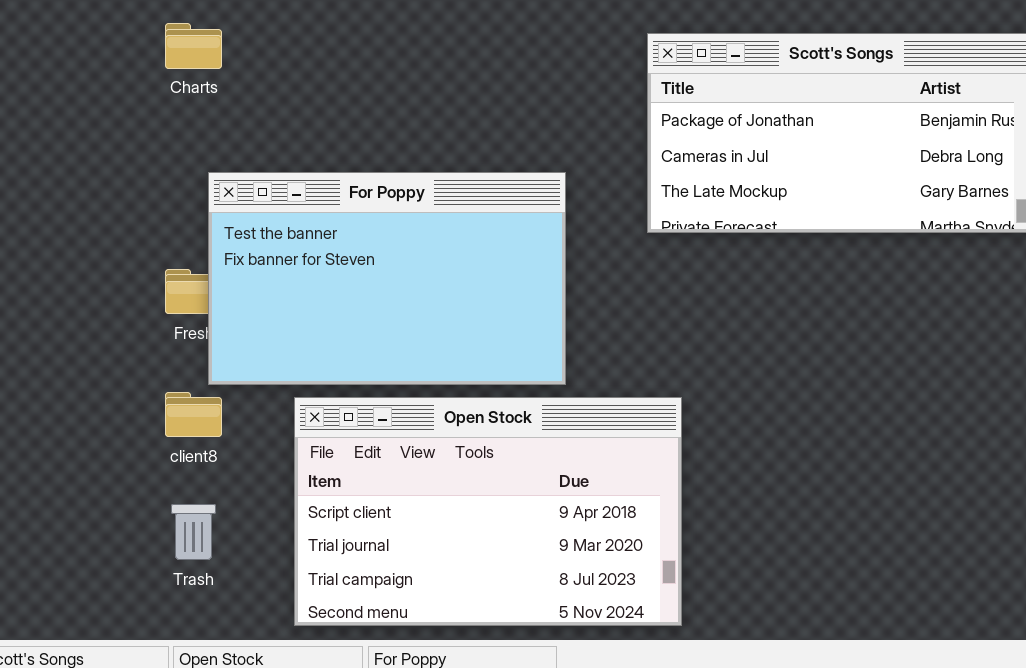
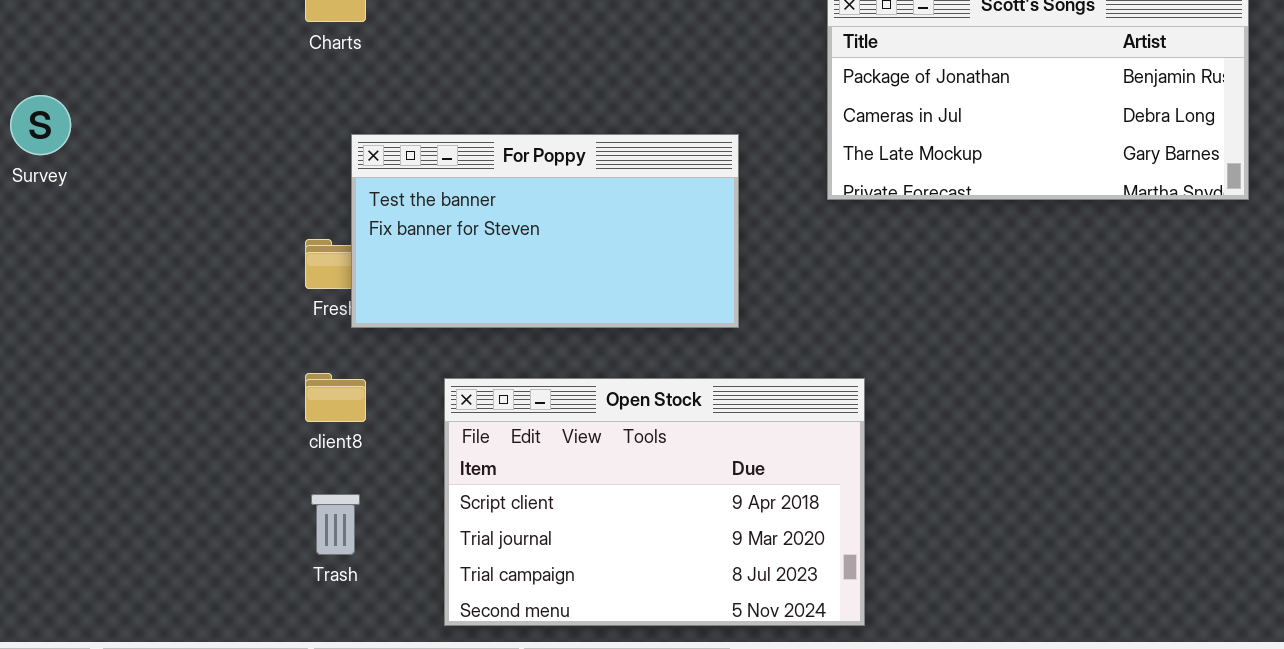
For Poppy: [208,172,566,385] -> [351,134,739,328], resized

